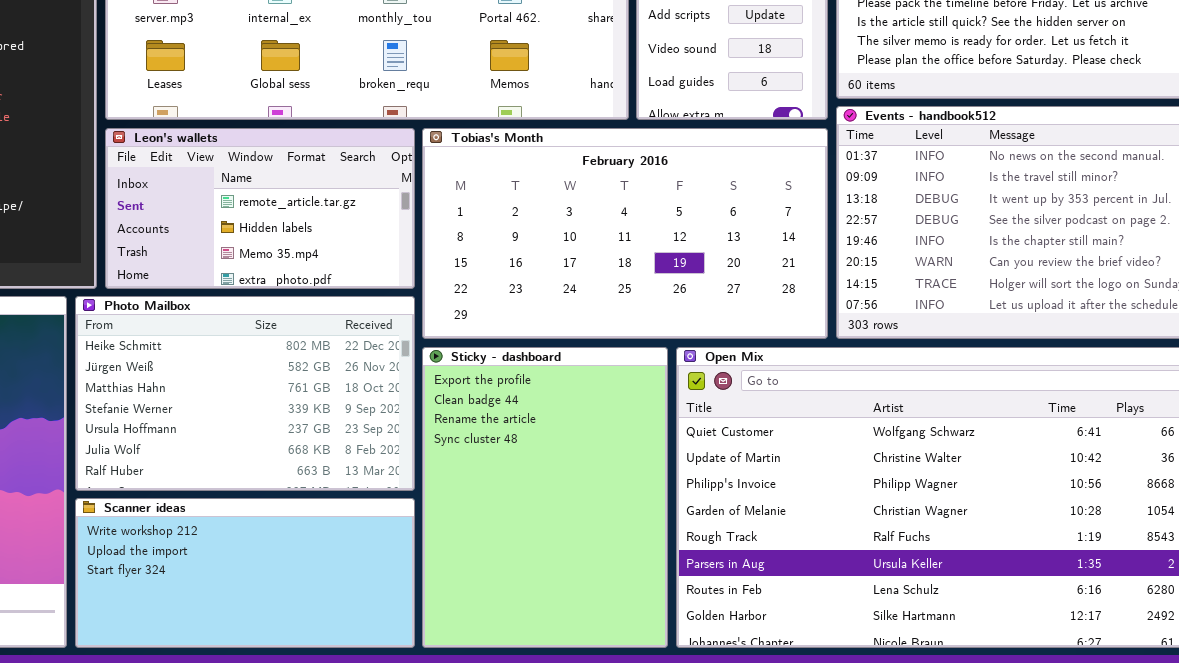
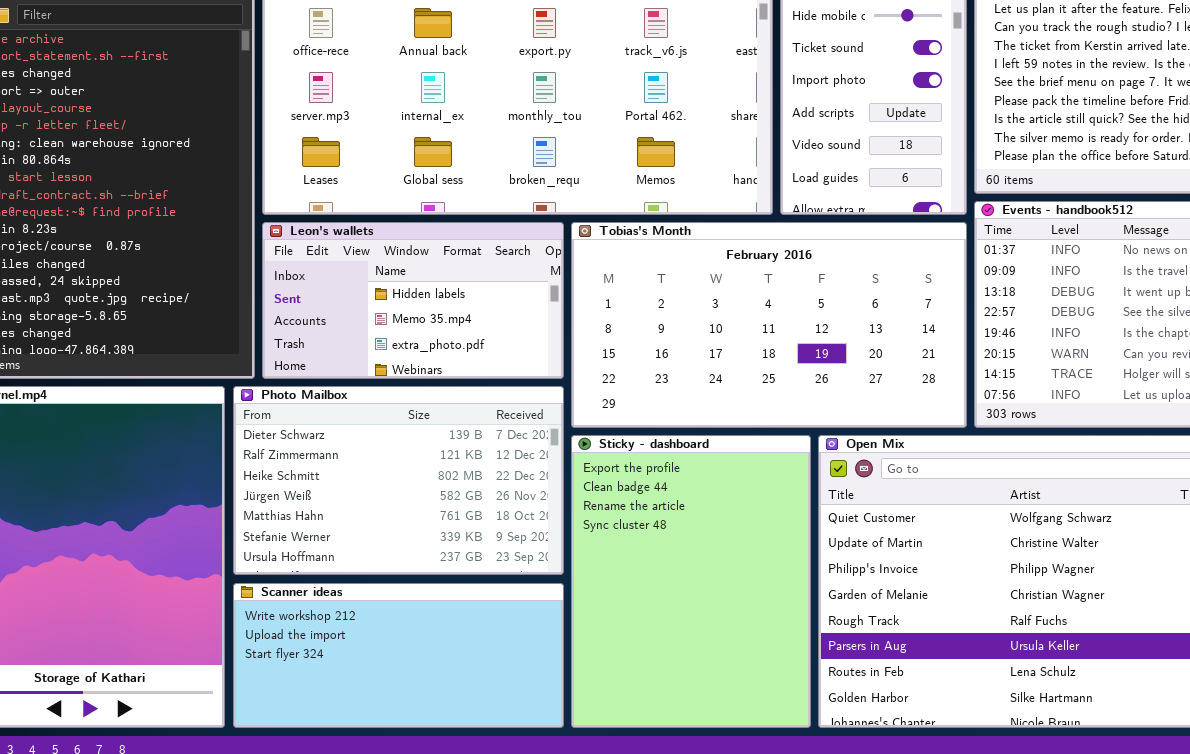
Leon's wallets: [105,128,415,289] -> [262,222,564,379], scrolled down 1 row
Photo Mailbox: [75,296,415,491] -> [233,386,564,575], scrolled up 2 rows

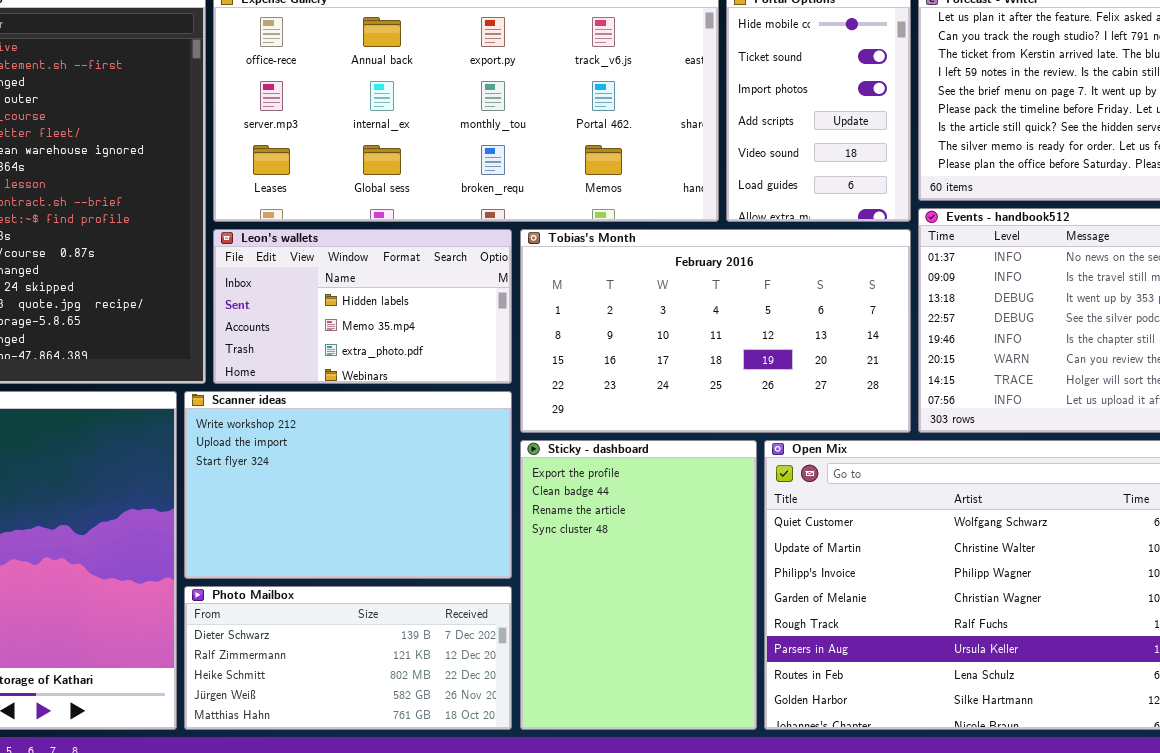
Photo Mailbox: [233,386,564,575] -> [184,586,512,730], moved, resized
Scanner ideas: [233,583,564,728] -> [184,391,512,579], moved, resized

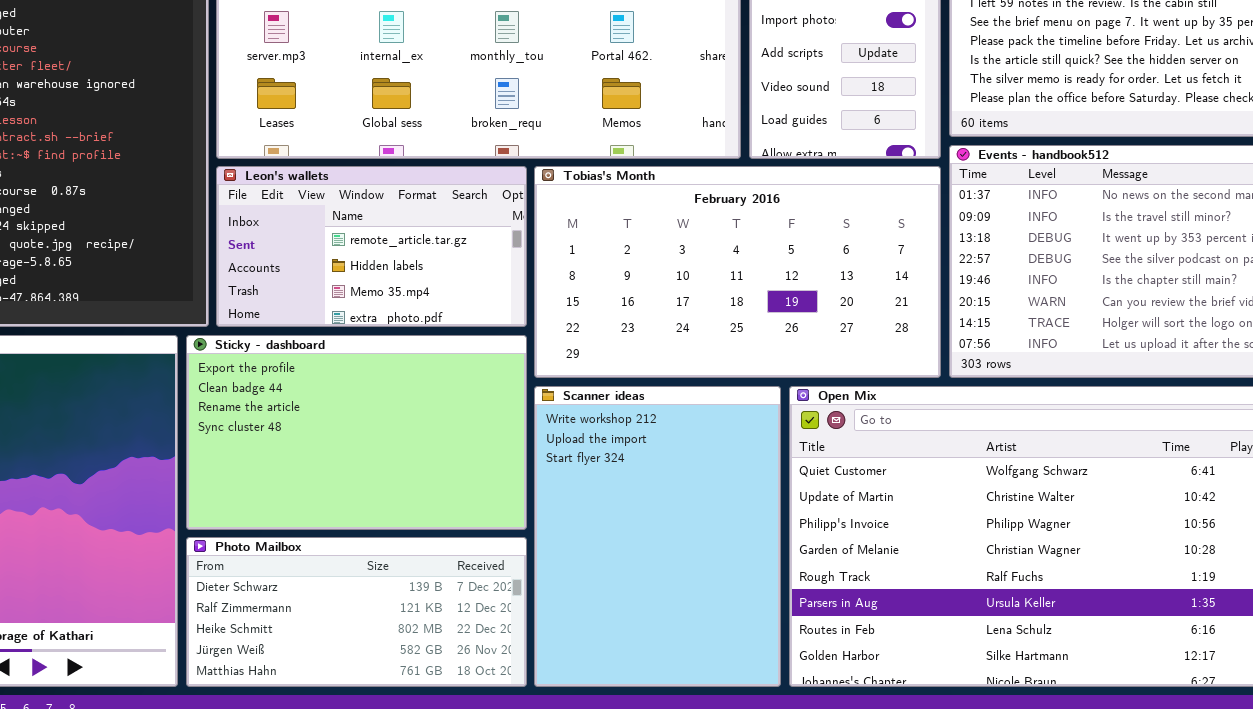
Leon's wallets: [213,229,512,384] -> [216,166,527,327], scrolled up 1 row
Scanner ideas: [184,391,512,579] -> [534,386,781,687], moved, resized
Sticky - dashboard: [520,440,757,730] -> [186,335,527,530], moved, resized

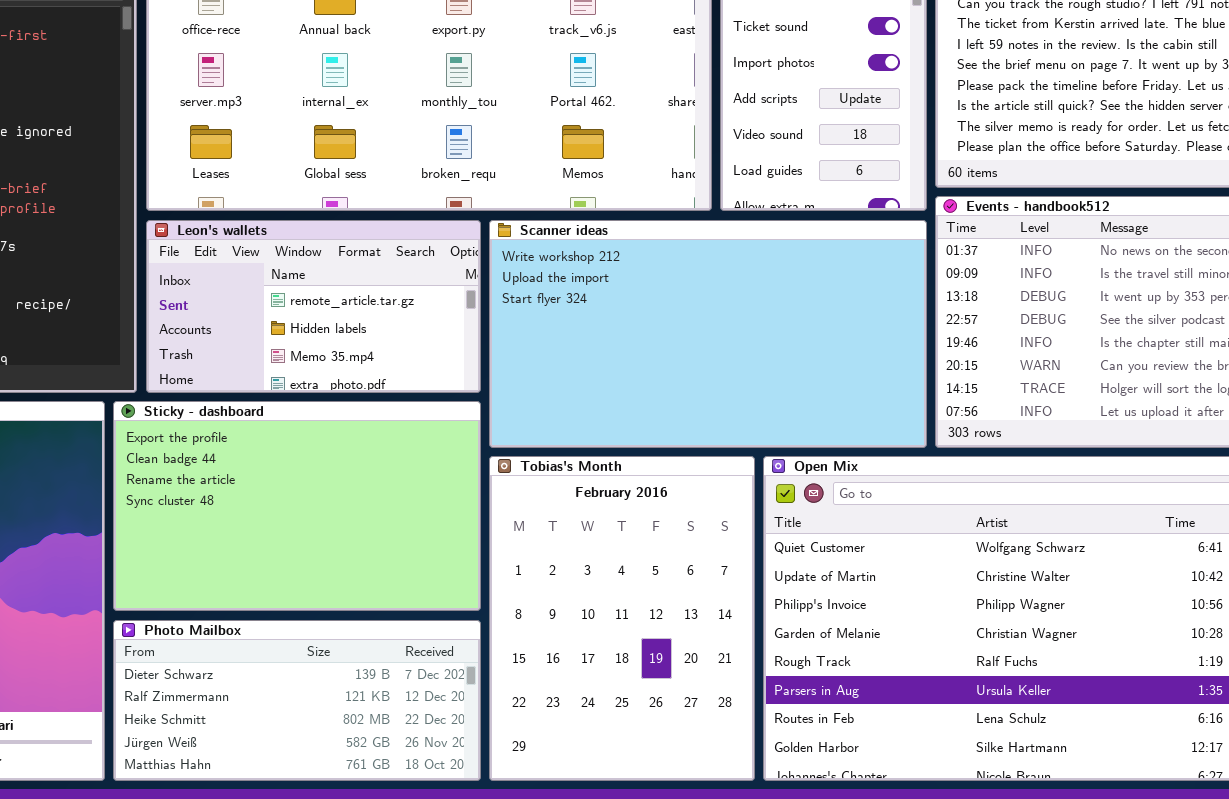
Tobias's Month: [534,166,941,378] -> [489,456,755,781], moved, resized
Scanner ideas: [534,386,781,687] -> [489,220,927,448], moved, resized

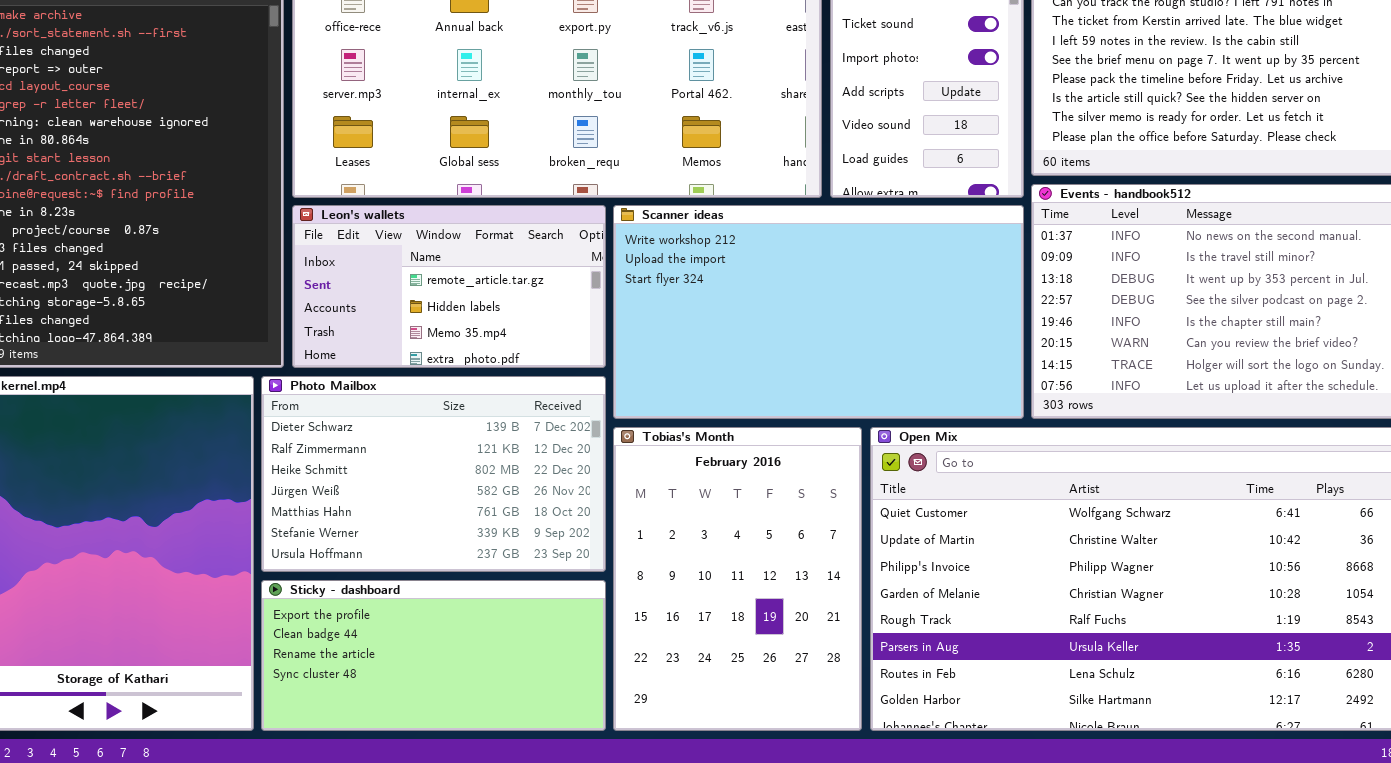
Sticky - dashboard: [113,401,481,611] -> [261,580,606,731], moved, resized
Photo Mailbox: [113,620,481,781] -> [261,376,606,572], moved, resized

